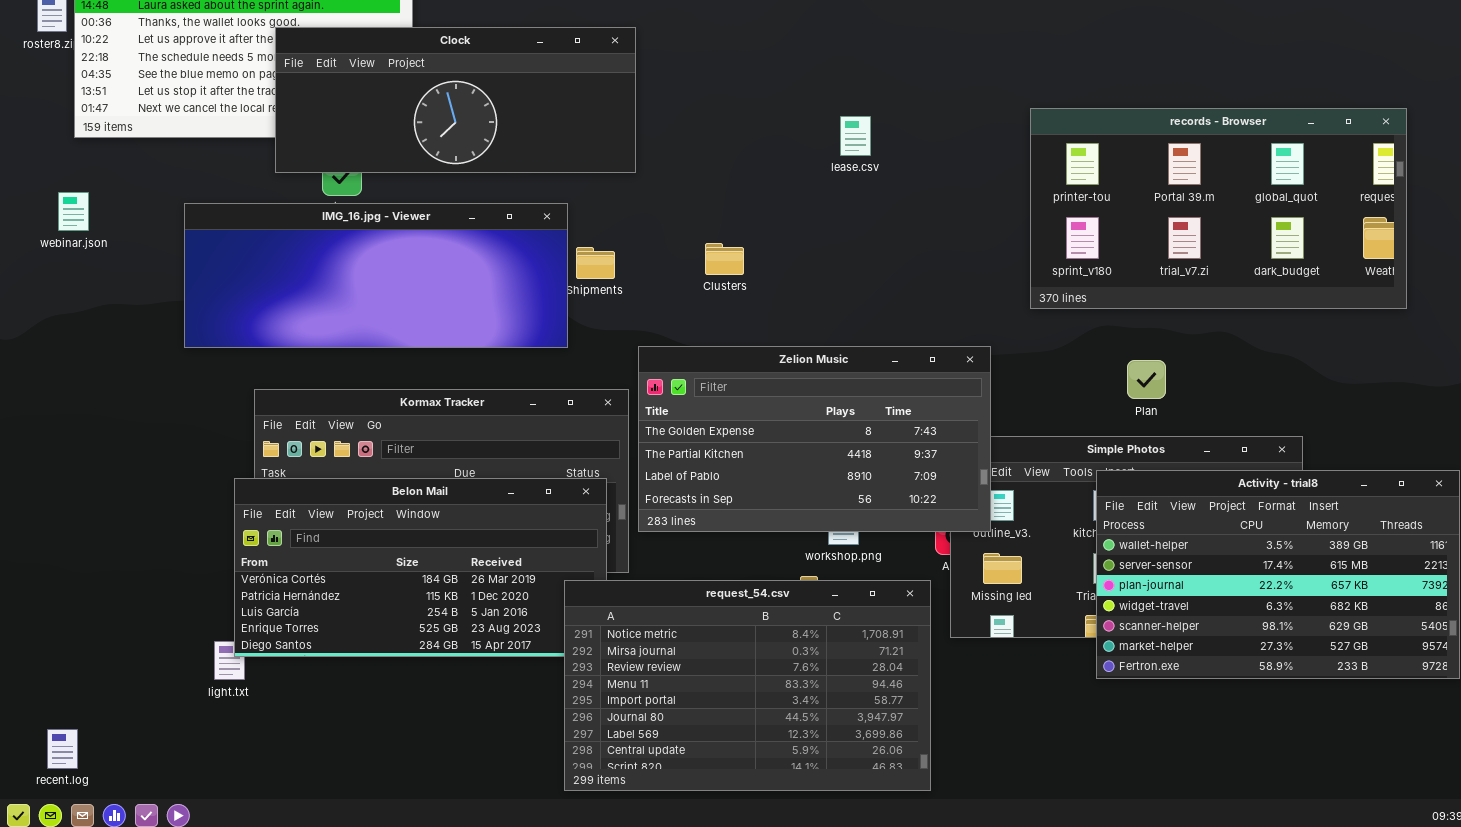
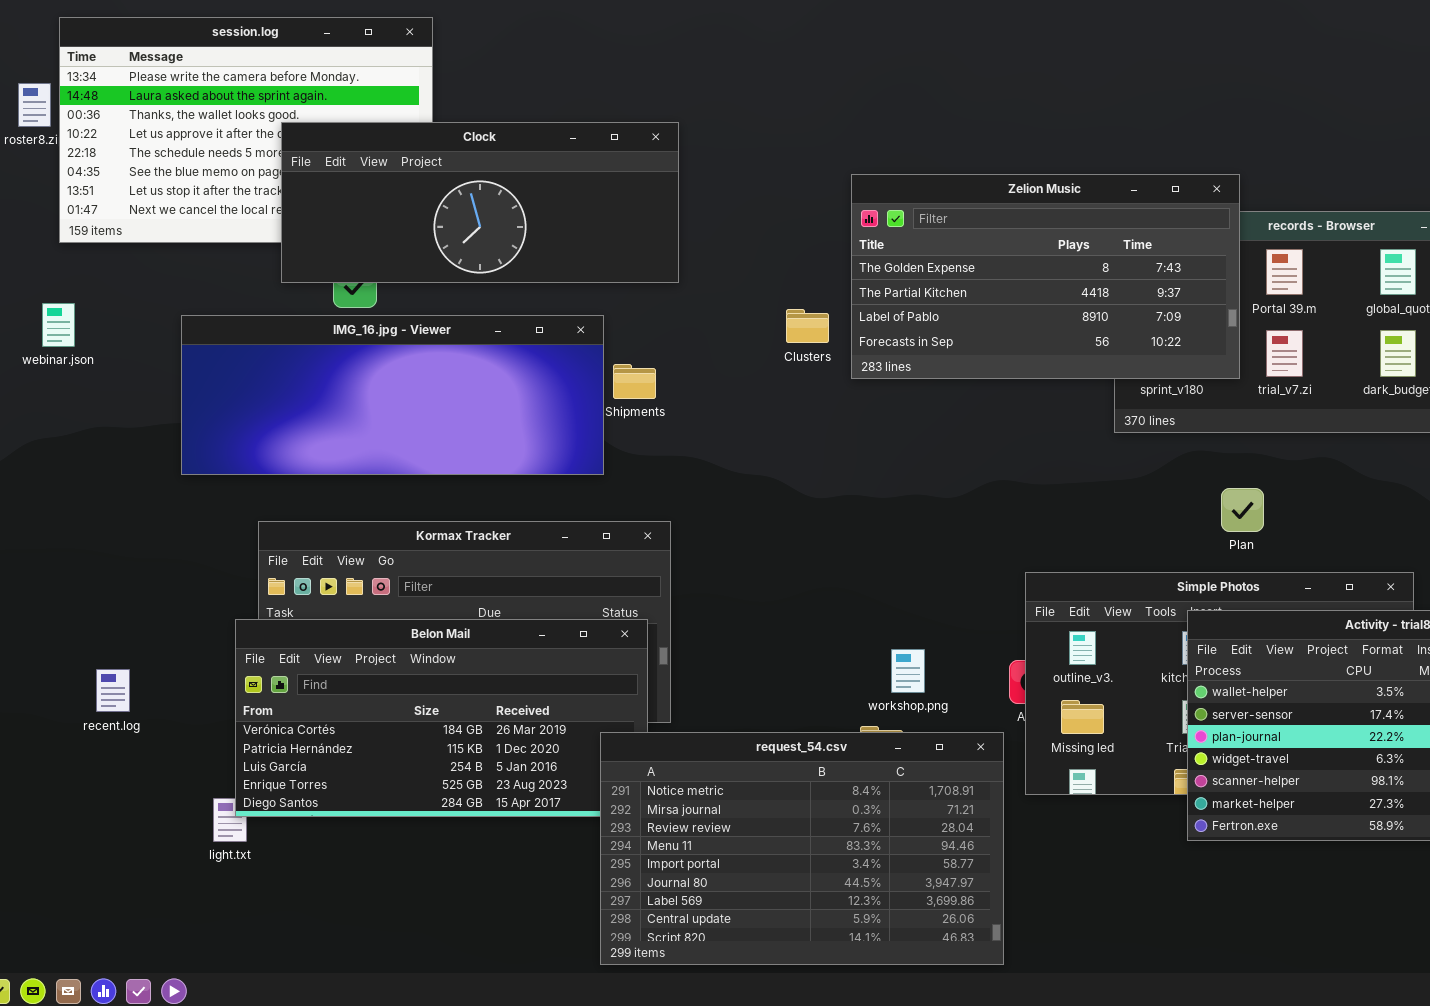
Clusters: [705,243,744,275] -> [786,309,829,343], moved
Zelion Music: [638,346,991,532] -> [851,174,1240,379], moved
recent.log: [47,729,78,769] -> [96,669,130,712], moved

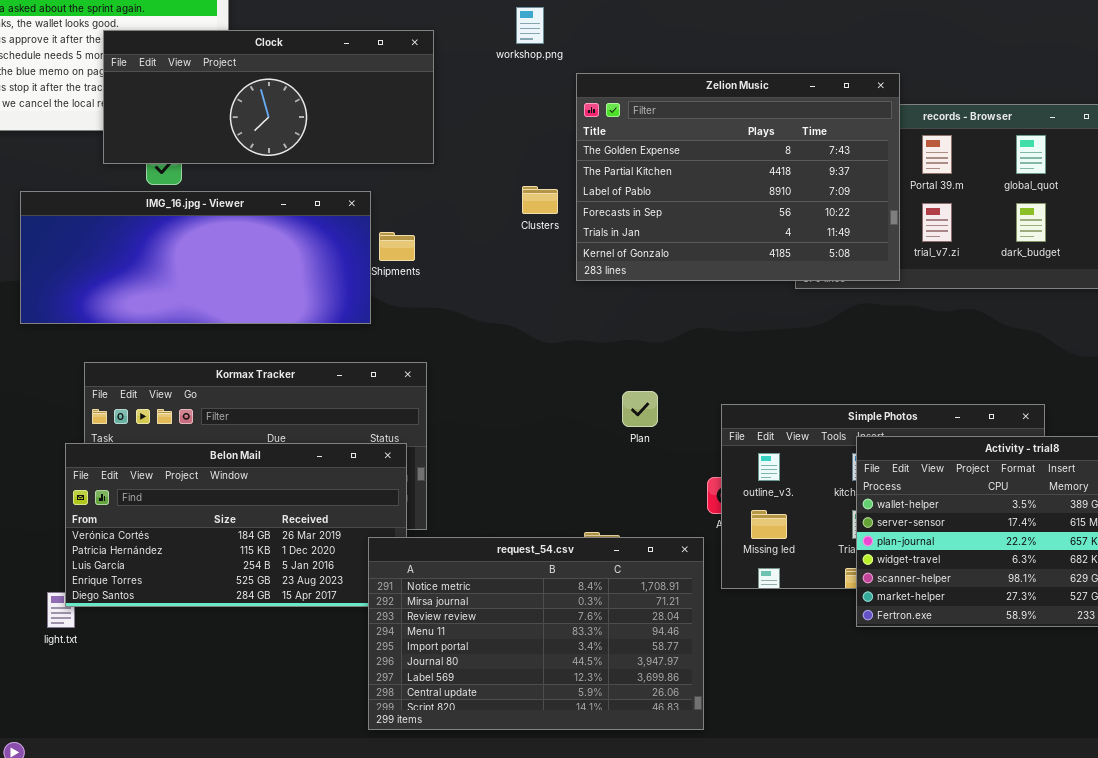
Zelion Music: [851,174,1240,379] -> [576,73,900,281], resized
Plan: [1221,488,1264,532] -> [622,391,658,427], moved
workshop.png: [891,649,925,693] -> [516,7,544,44], moved

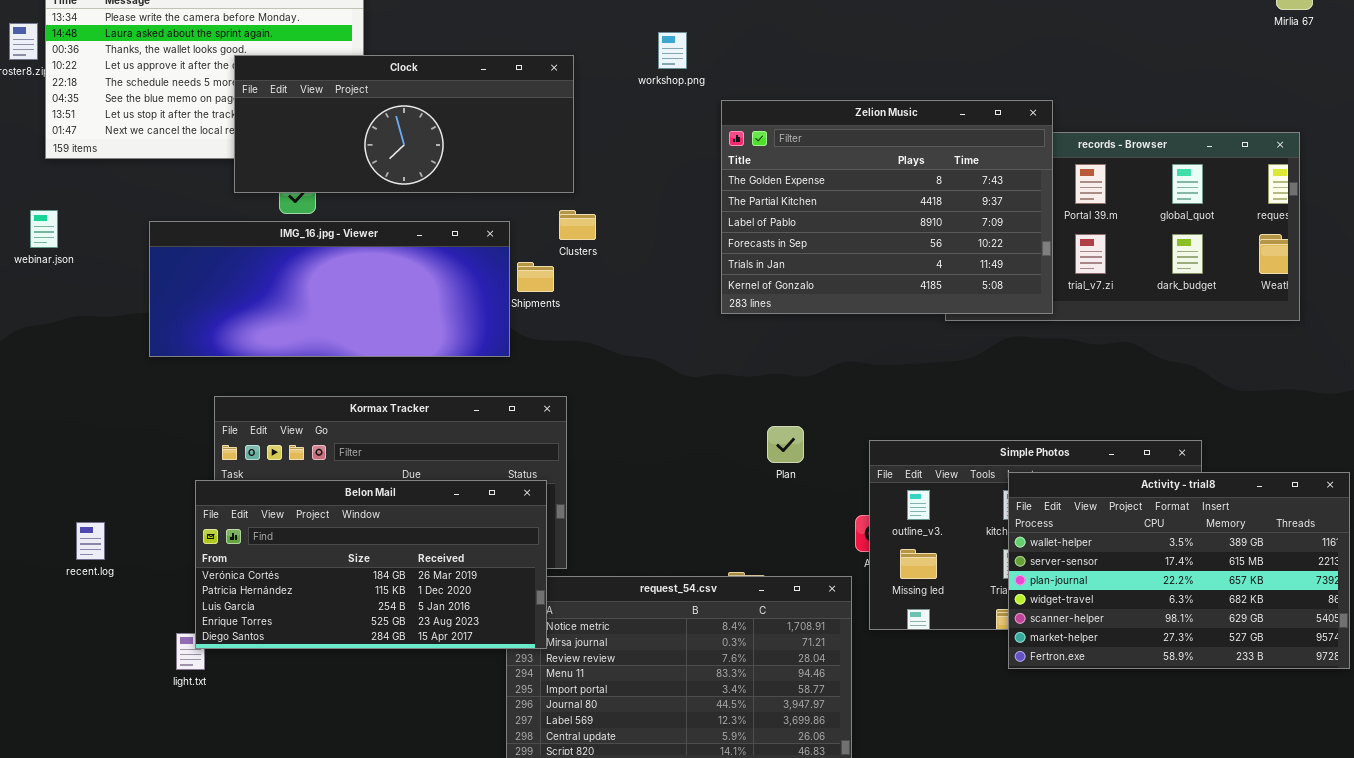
Clusters: [522,186,558,214] -> [559,210,596,240], moved
Belon Mail: [65,443,407,607] -> [195,480,547,649], raised

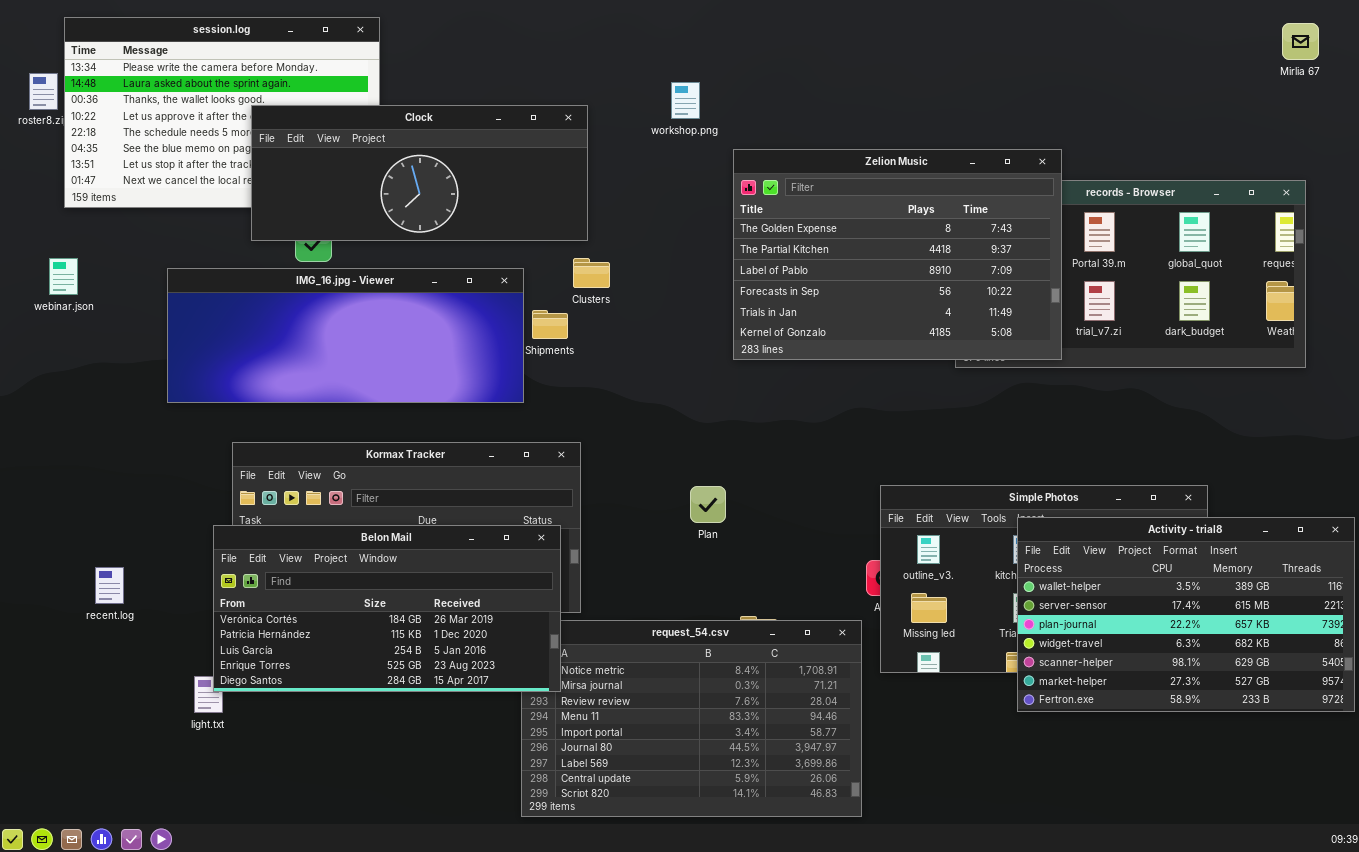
Plan: [767,426,804,463] -> [690,486,726,523], moved

